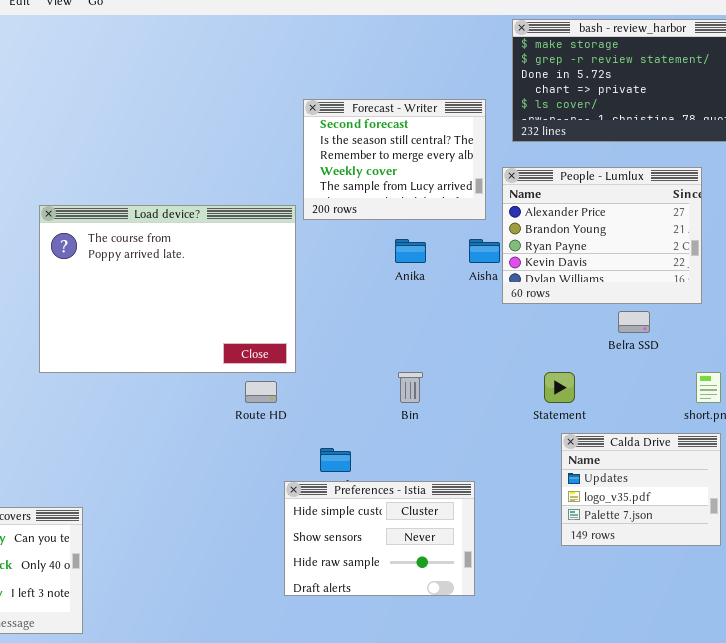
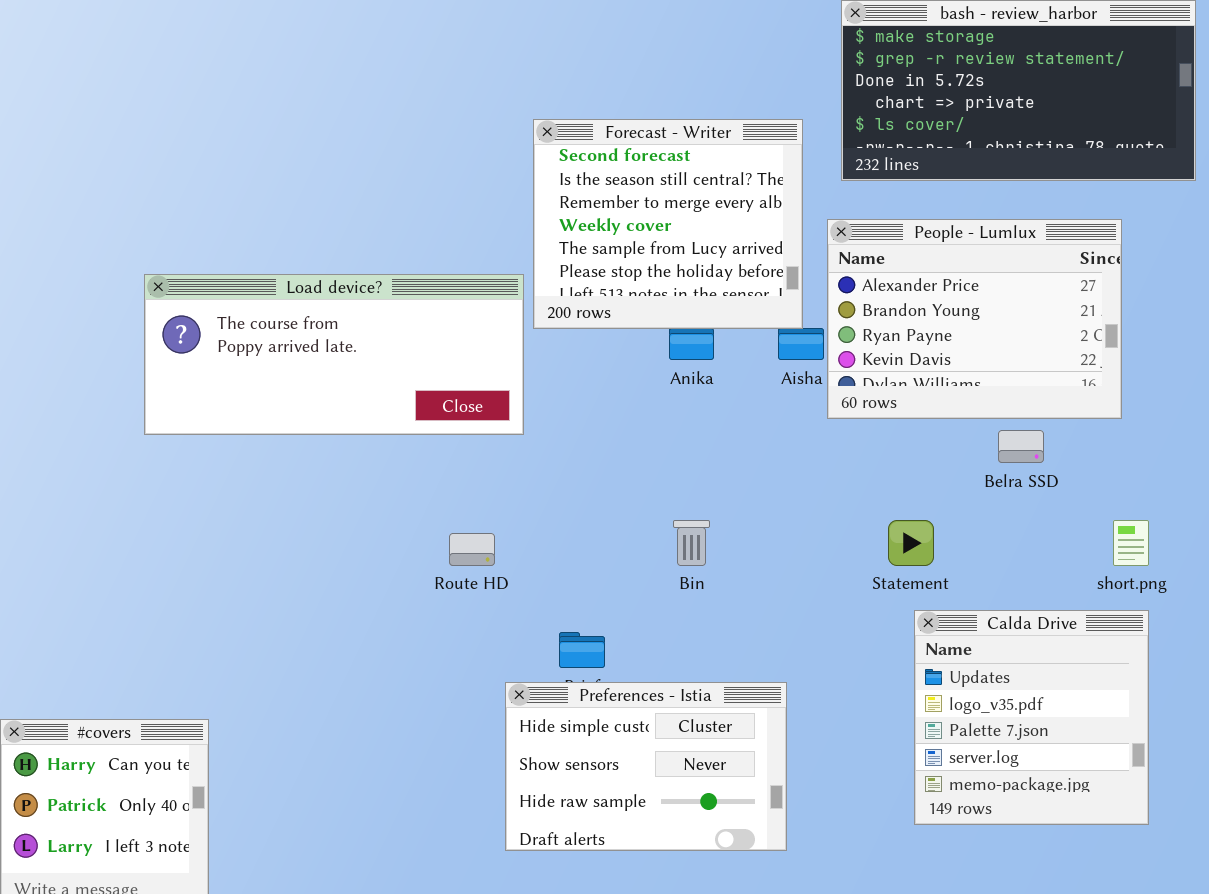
Forecast - Writer: [303,99,486,220] -> [533,119,803,329], resized
Load device?: [39,205,296,373] -> [144,274,524,435], resized
Calda Drive: [561,433,721,546] -> [914,610,1149,825], resized

